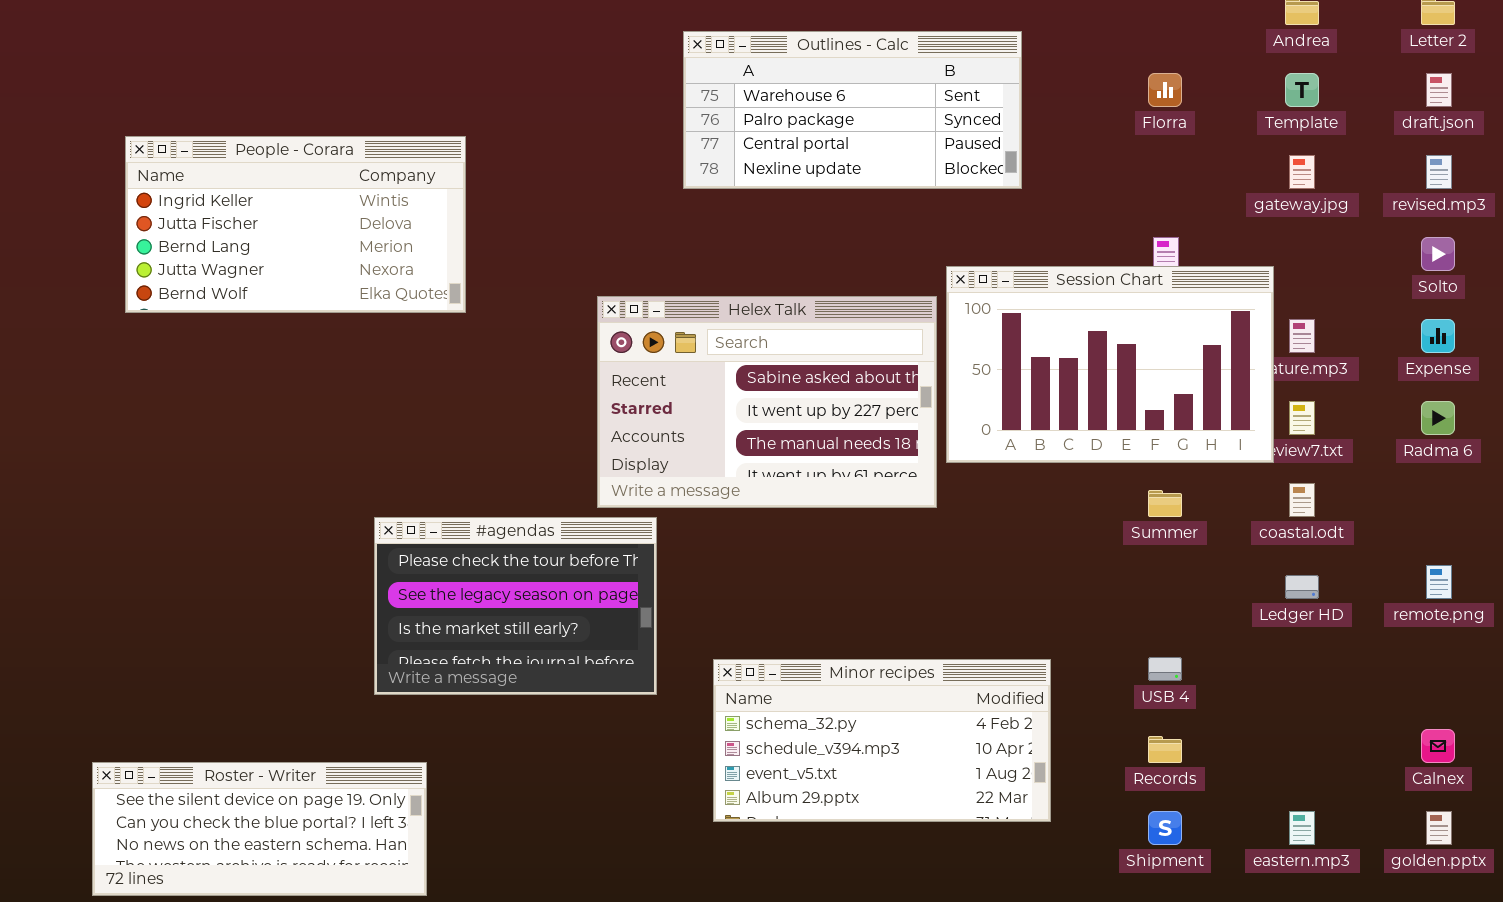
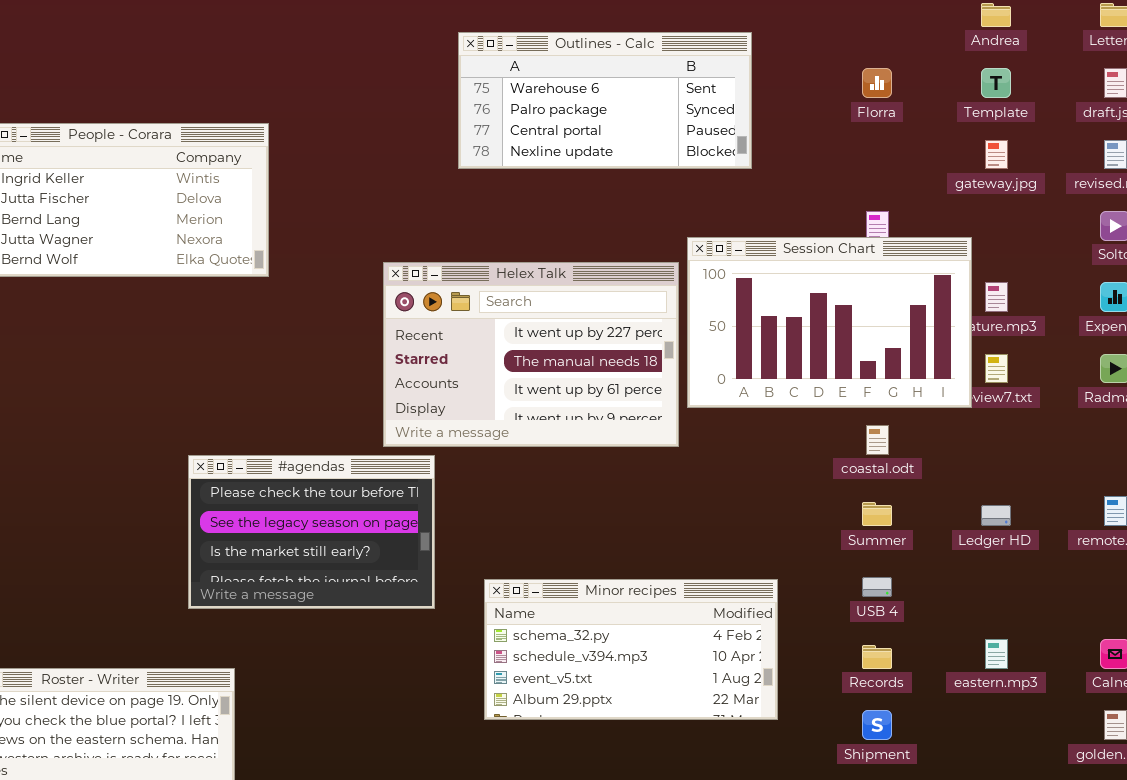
Helex Talk: [597,296,937,508] -> [383,262,679,447], scrolled down 1 row
coastal.odt: [1289,483,1315,517] -> [866,425,889,455], moved
Summer: [1148,490,1182,517] -> [862,502,892,526], moved
eastern.mp3: [1289,811,1315,845] -> [985,639,1008,669], moved

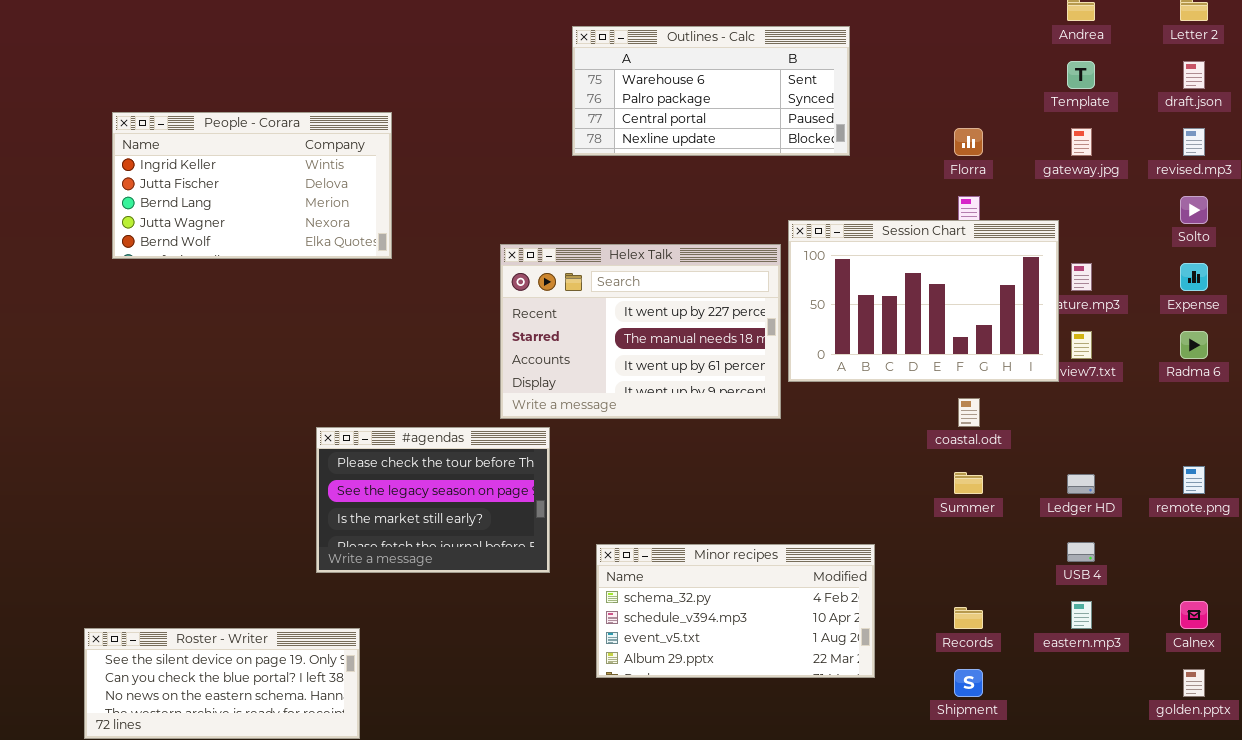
Florra: [862,68,892,98] -> [954,128,983,156], moved
USB 4: [862,577,892,597] -> [1067,542,1095,562], moved

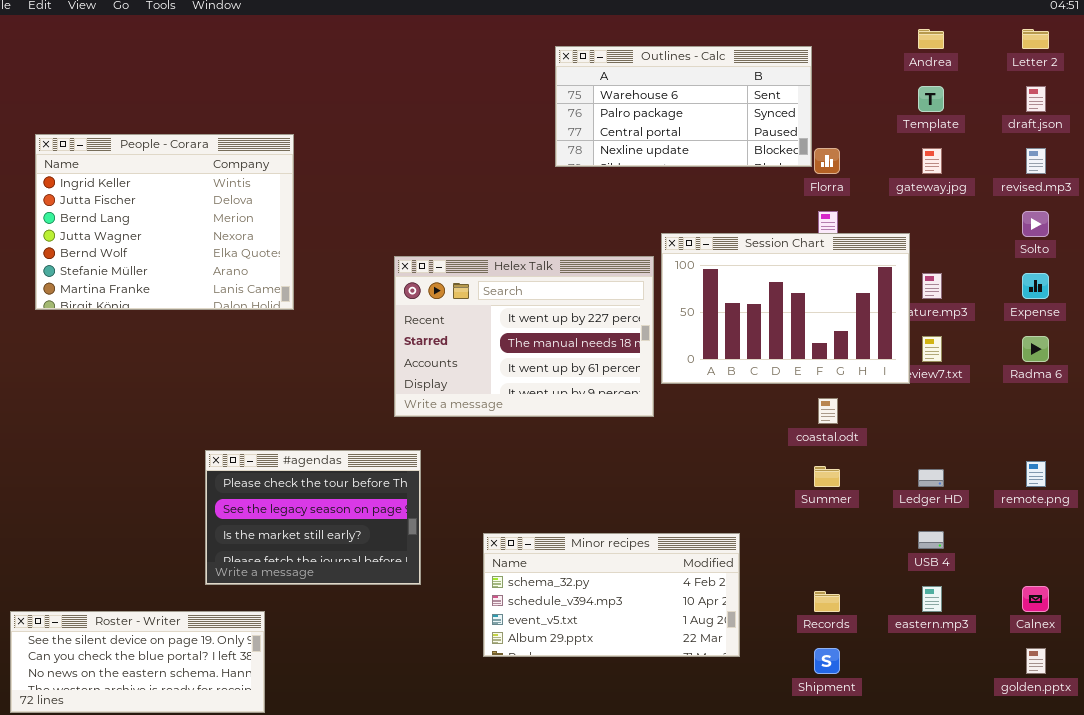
Outlines - Calc: [572,26,850,156] -> [555,46,812,167], moved
People - Corara: [112,112,392,259] -> [35,134,294,310], resized
#agendas: [316,427,550,573] -> [205,450,421,585], moved

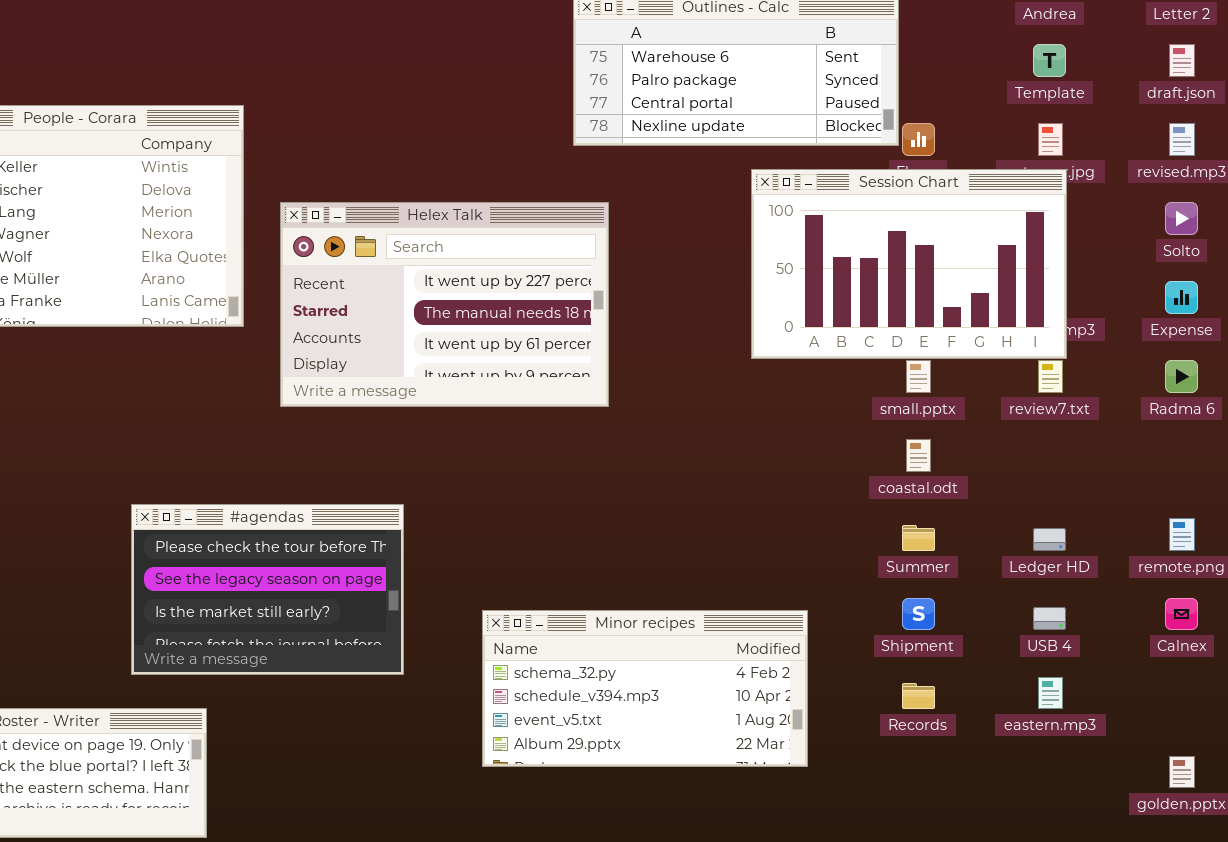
Session Chart: [661,233,910,384] -> [751,169,1067,359], moved
Helex Talk: [394,256,654,417] -> [280,202,609,407], moved
Calnex: [1022,586,1049,612] -> [1165,598,1198,630], moved
Shipment: [814,648,840,674] -> [902,598,935,630], moved

